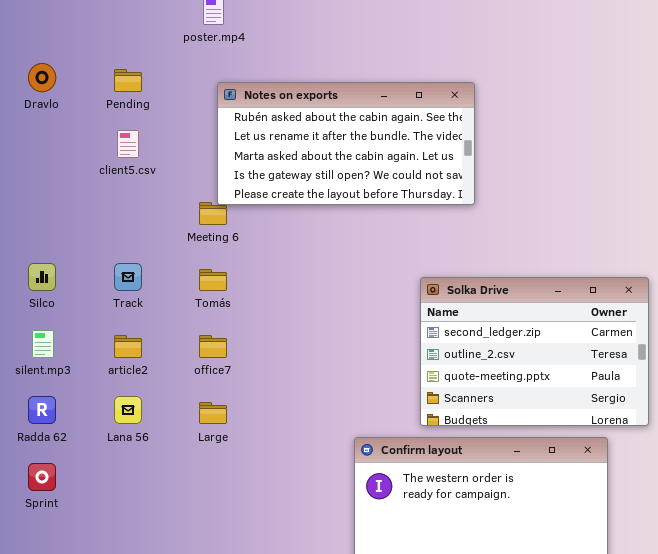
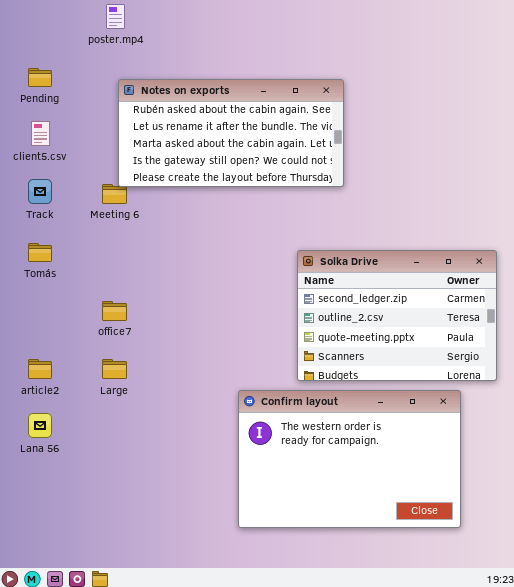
Track: [114,263,142,291] -> [28,179,52,204], moved
Tomás: [199,269,227,291] -> [28,243,52,262], moved
article2: [114,335,142,358] -> [28,359,52,379], moved
Lana 56: [114,396,142,424] -> [28,413,52,438], moved

